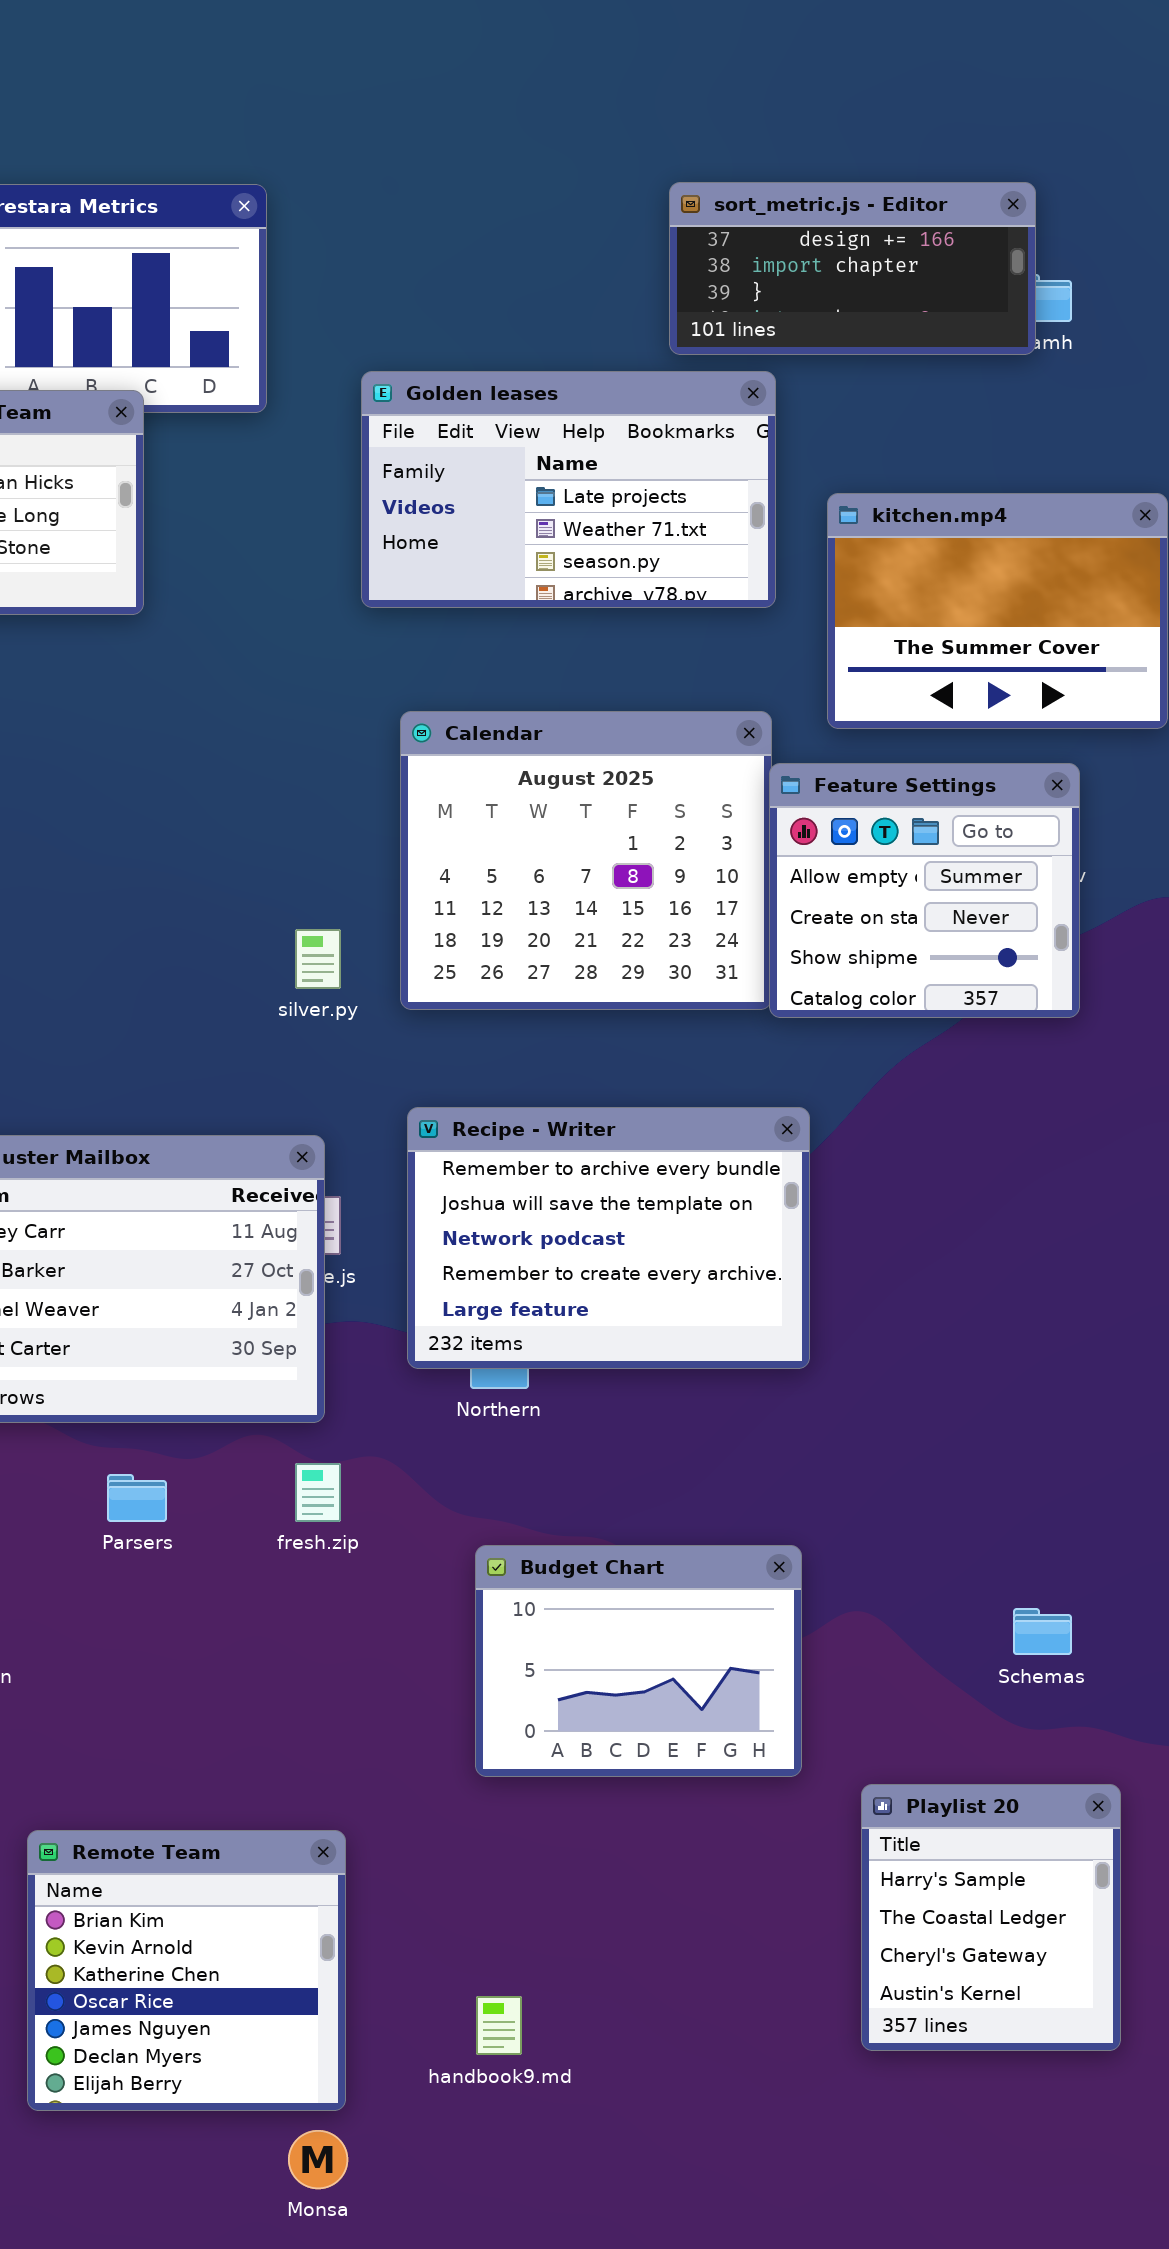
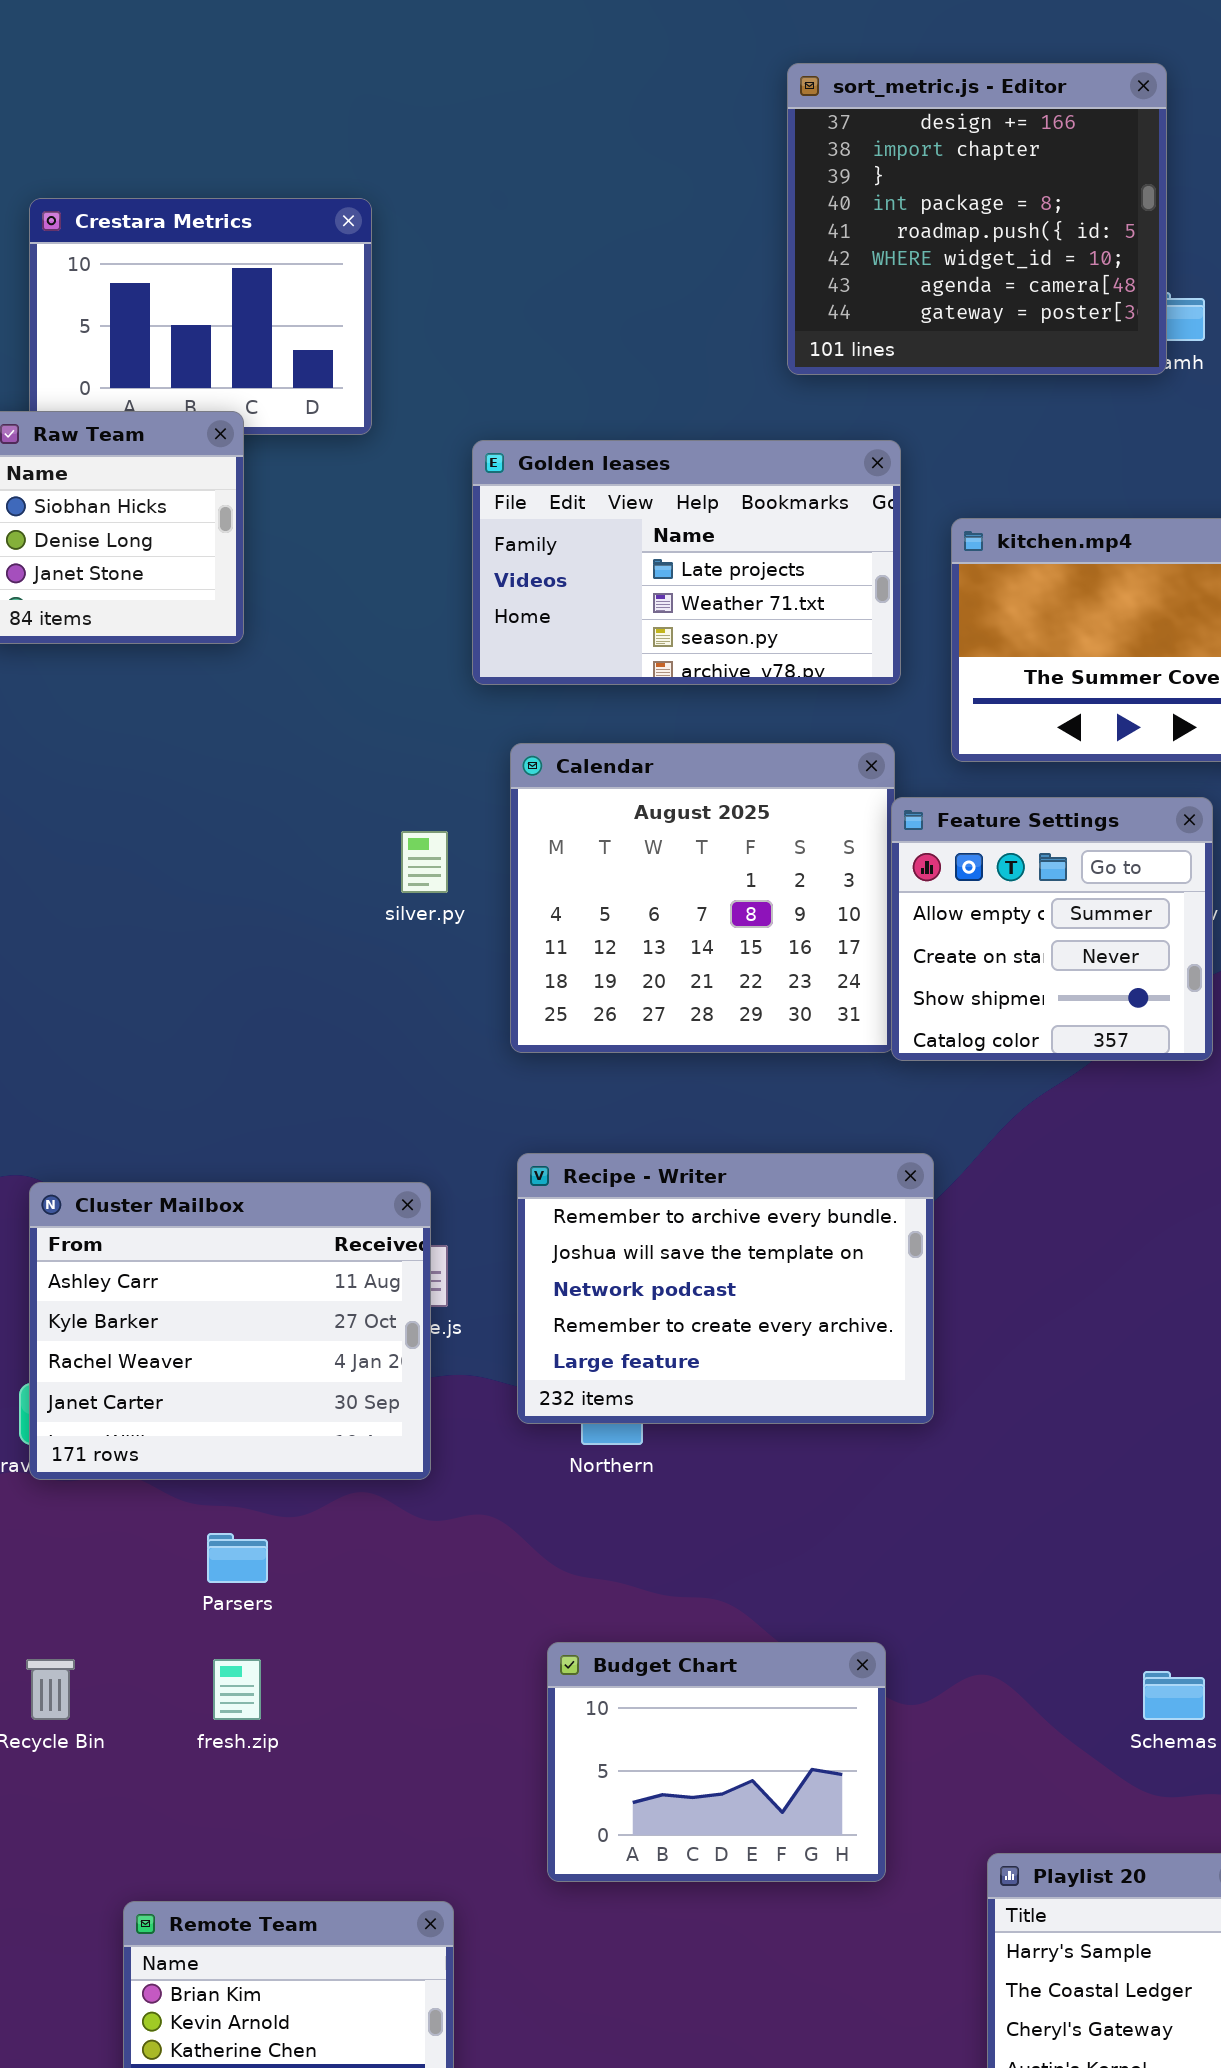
sort_metric.js - Editor: [669,182,1036,355] -> [787,63,1167,375], resized
Golden leases: [361,371,776,608] -> [472,440,901,685], moved
silver.py: [295,929,341,989] -> [401,831,448,893], moved
fresh.zip: [295,1463,341,1522] -> [213,1659,261,1720], moved
Budget Chart: [475,1545,802,1777] -> [547,1642,886,1882], moved

